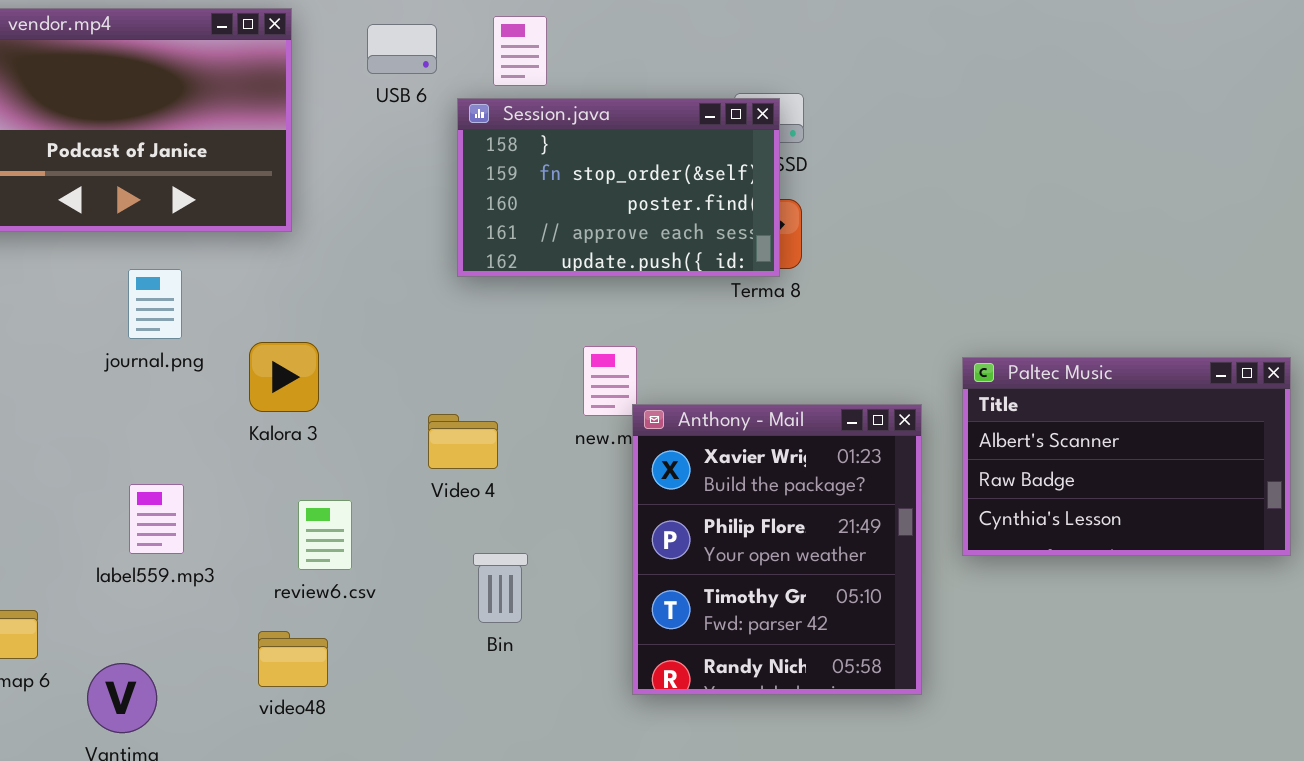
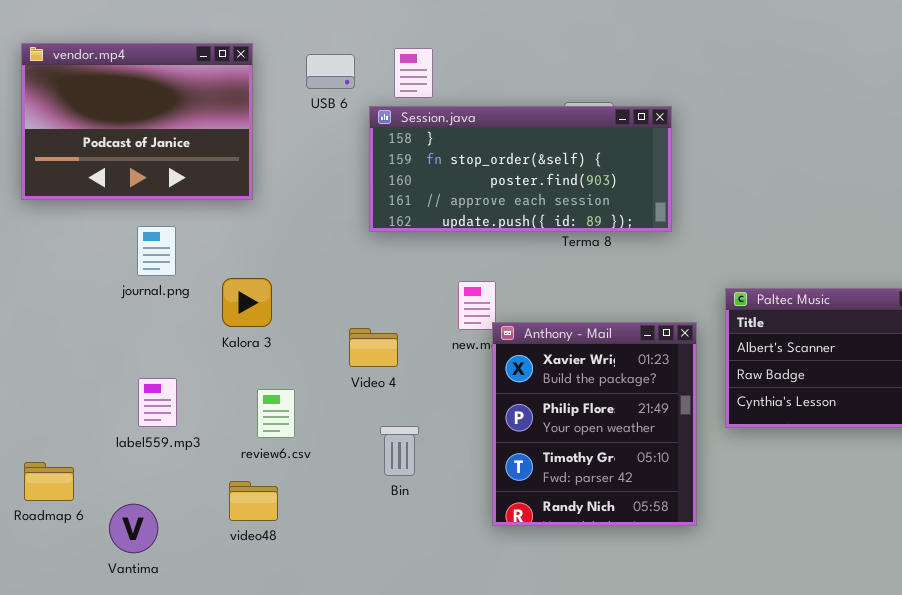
Session.java: [457,98,780,277] -> [369,106,672,232], resized

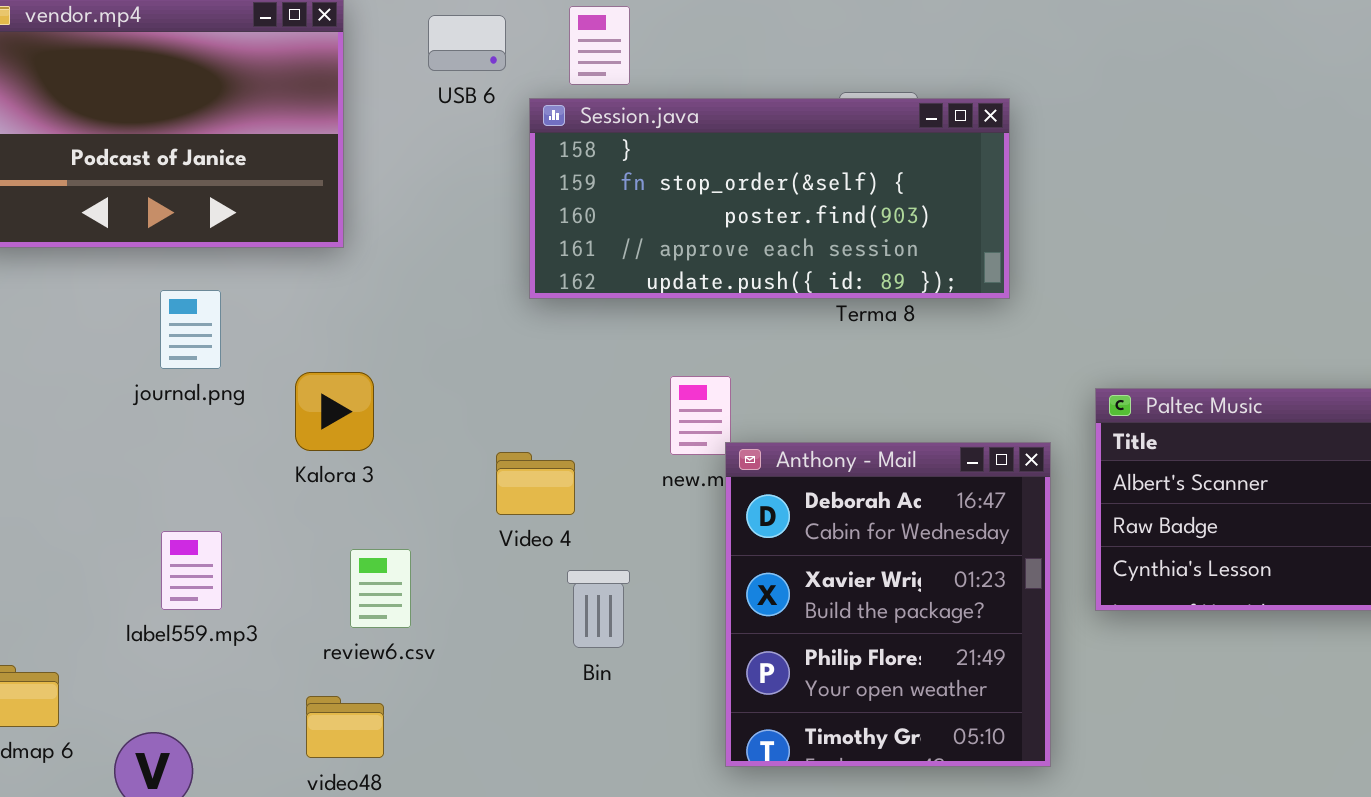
Anthony - Mail: [492,322,697,526] -> [725,442,1051,767], scrolled up 1 row
Bin: [380,426,419,476] -> [567,570,630,648], moved

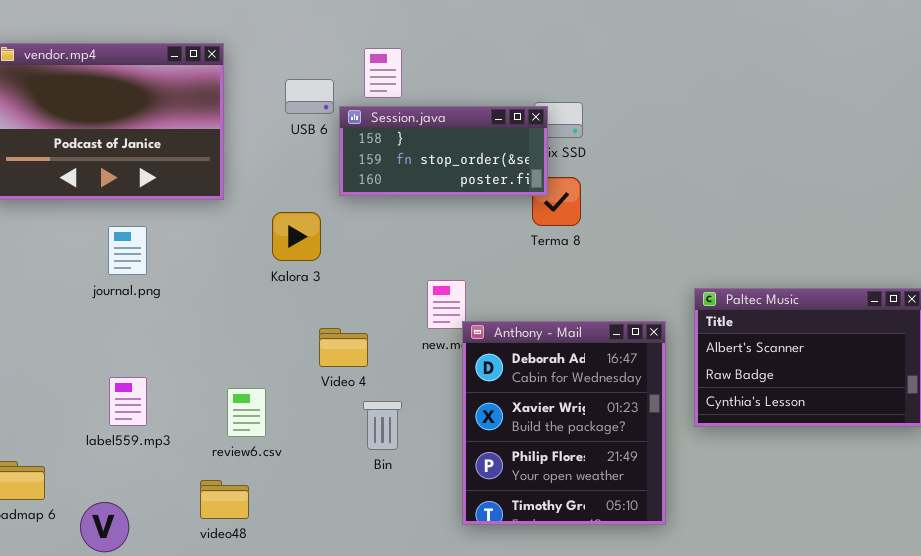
USB 6: [428,15,506,71] -> [285,79,334,114], moved
Session.java: [529,98,1010,299] -> [339,106,548,196], resized
Kalora 3: [295,372,374,451] -> [272,212,321,261], moved

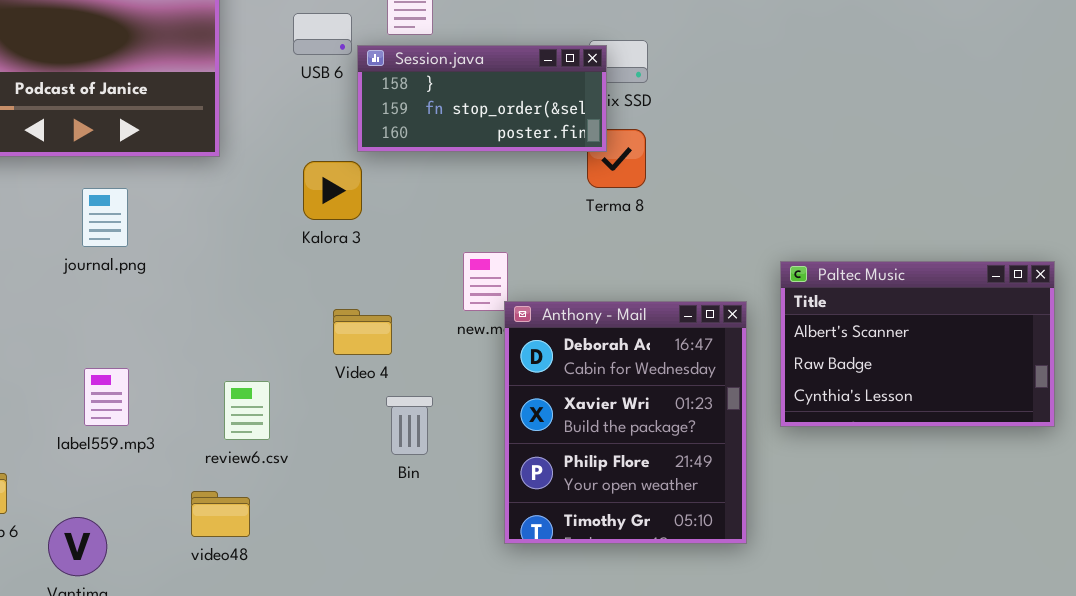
Kalora 3: [272,212,321,261] -> [303,161,362,220], moved

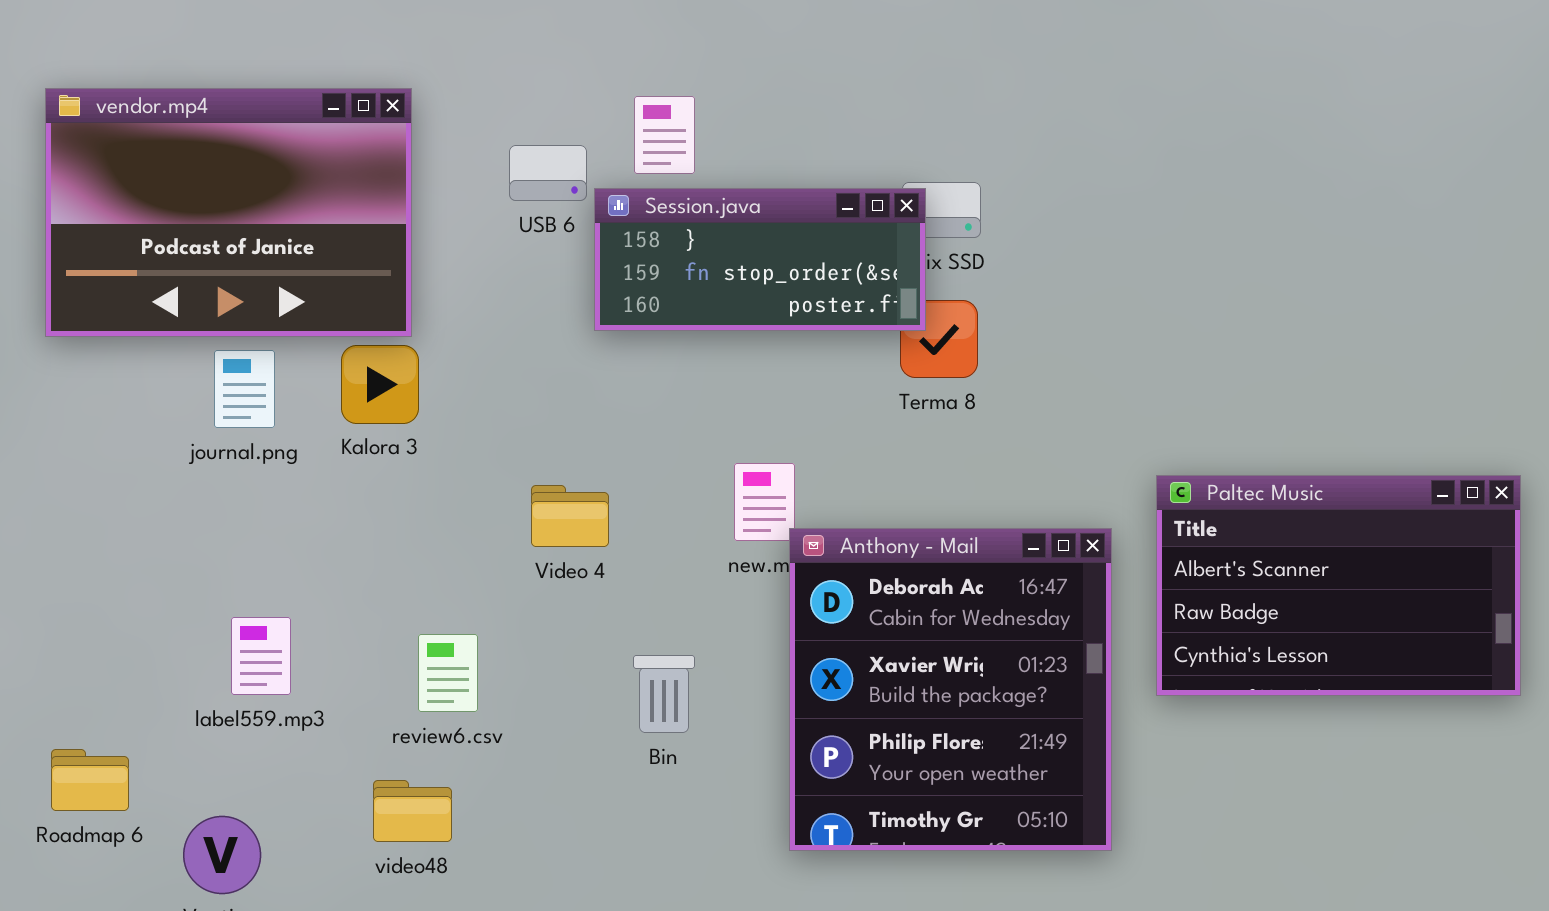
Kalora 3: [303,161,362,220] -> [341,345,419,424], moved
journal.png: [82,188,128,247] -> [214,350,275,428], moved
Video 4: [333,309,392,355] -> [531,485,609,547], moved

